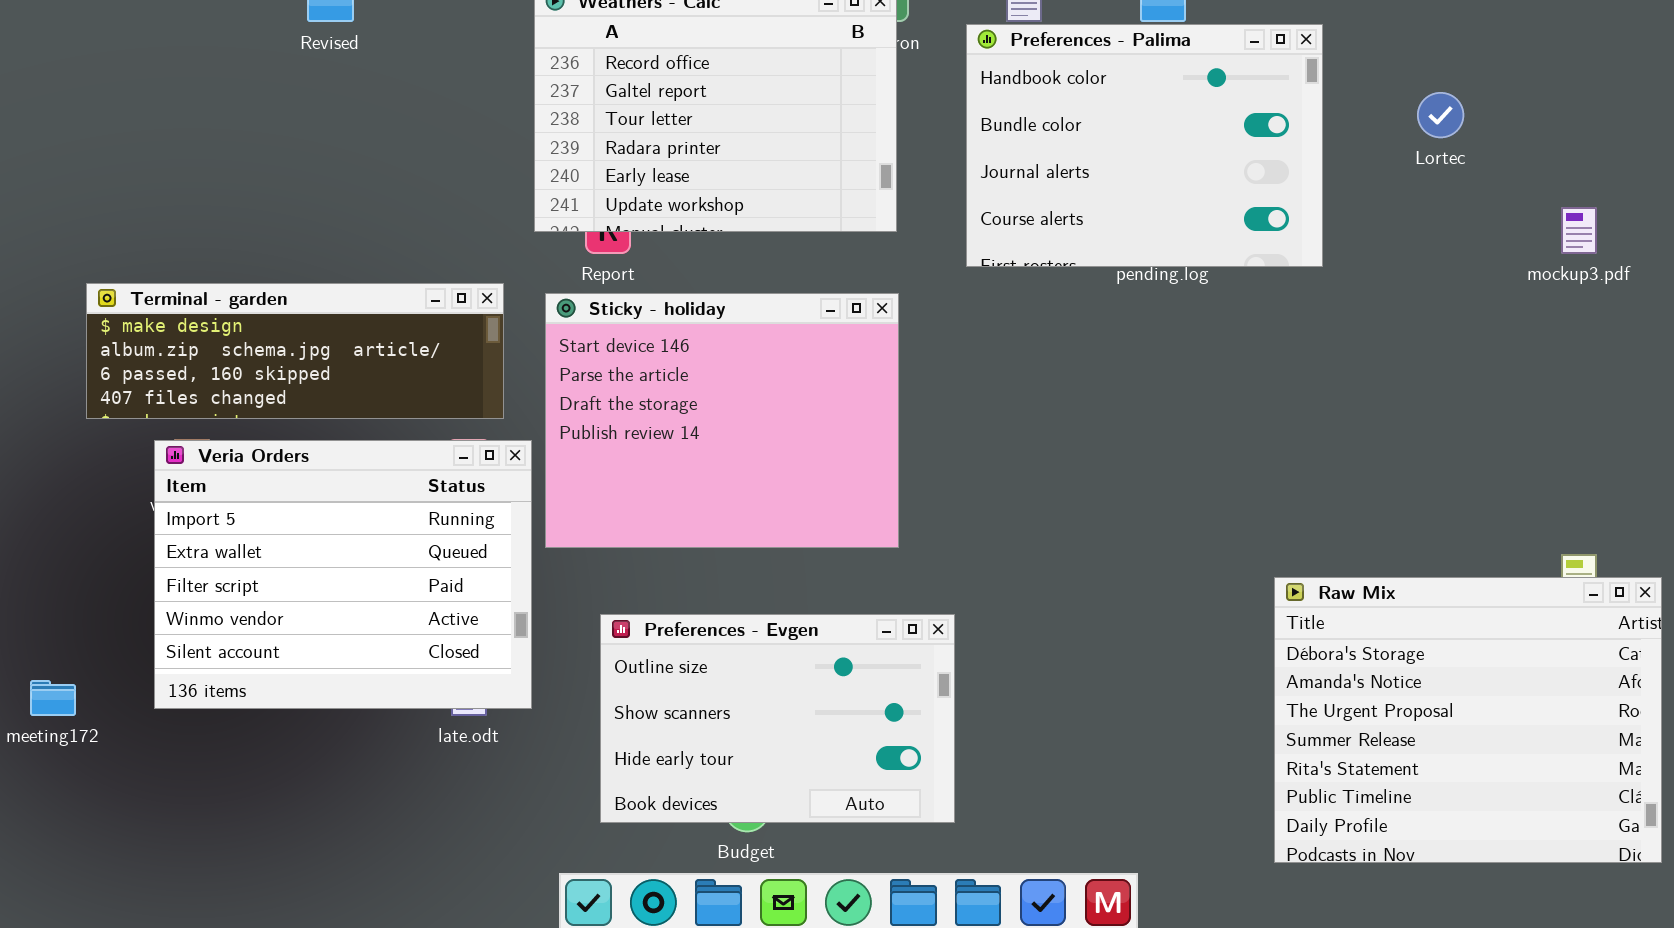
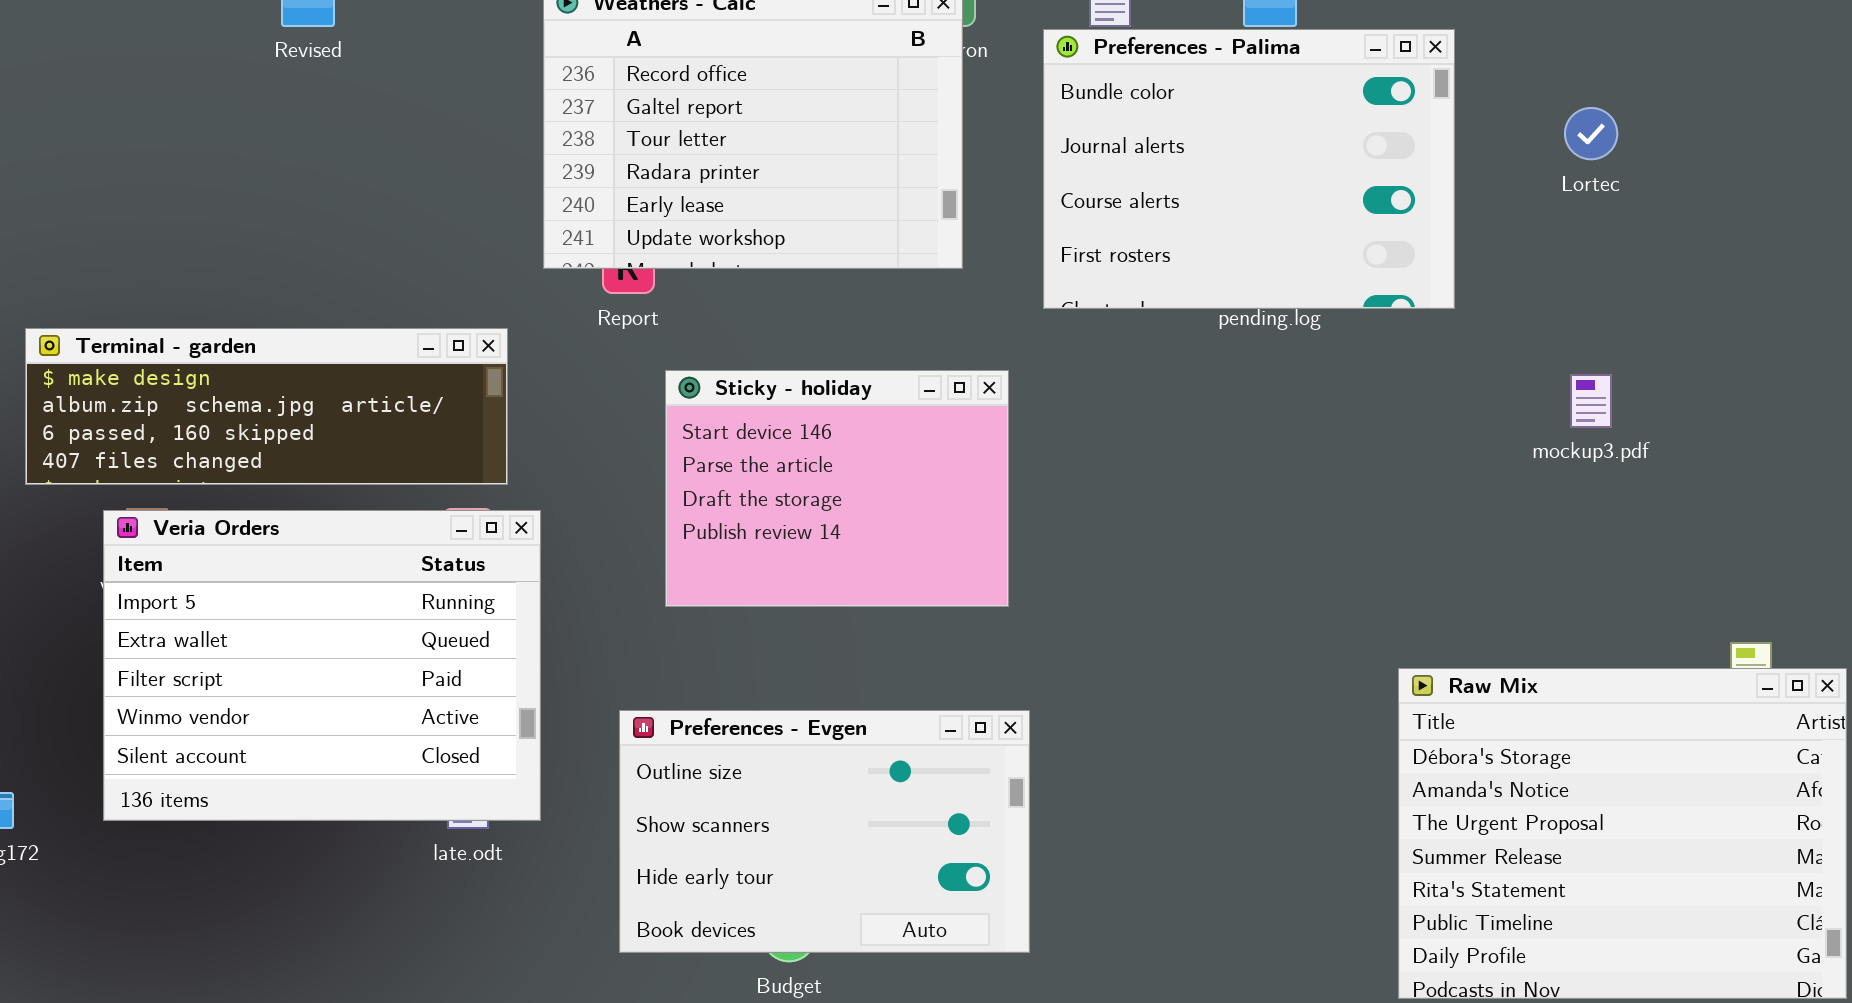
Preferences - Palima: [966,24,1323,267] -> [1043,29,1455,309], scrolled down 1 row
mockup3.pdf: [1561,207,1597,254] -> [1570,374,1612,428], moved
Sticky - holiday: [545,293,899,548] -> [665,370,1009,607], moved, resized

